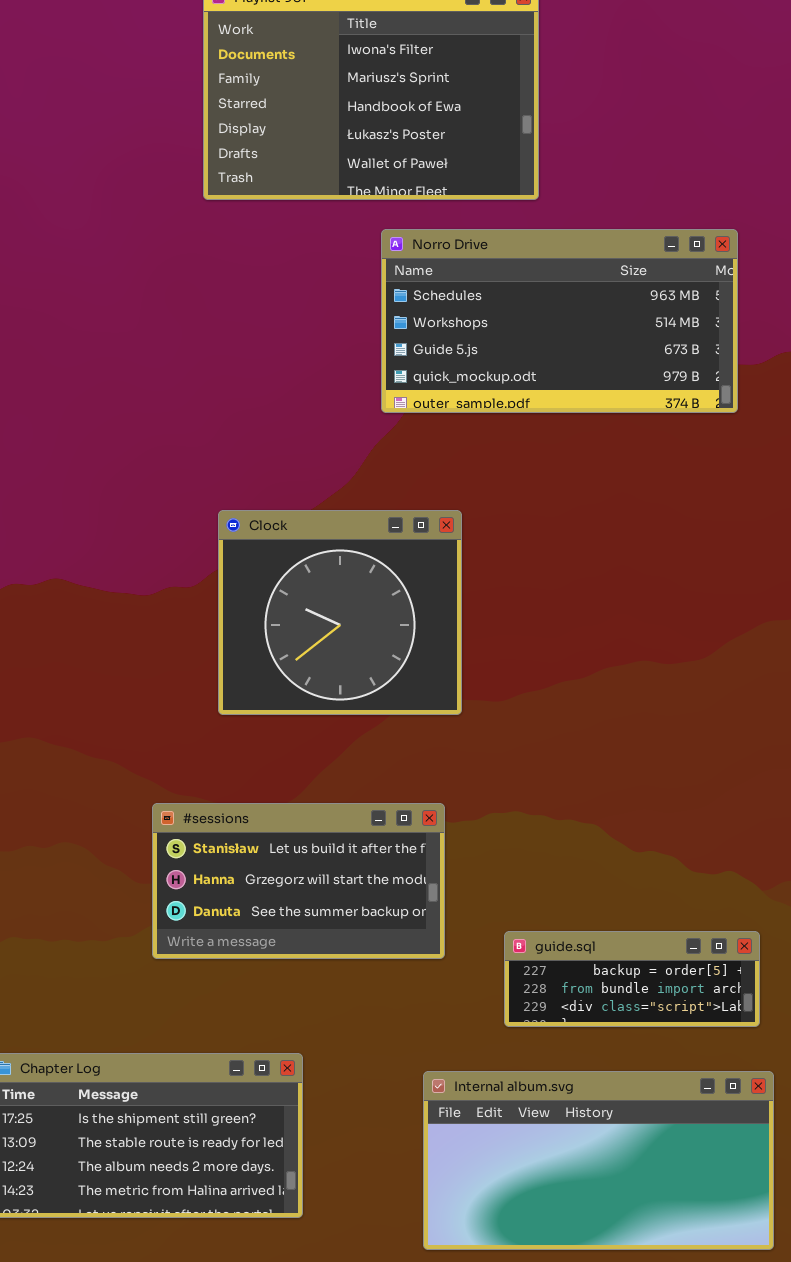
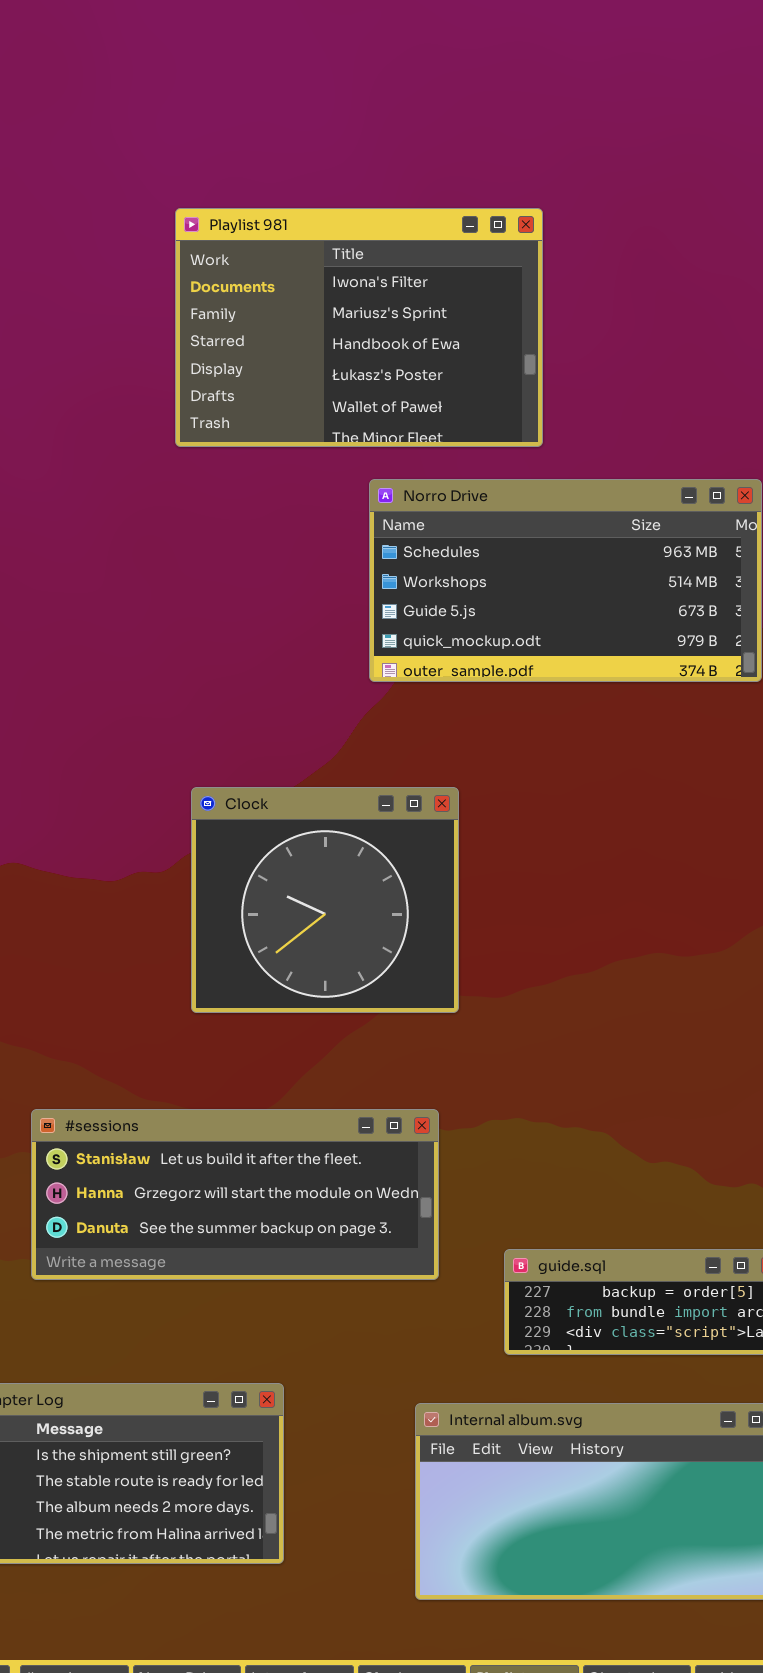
#sessions: [152,803,445,959] -> [31,1109,439,1280], resized

